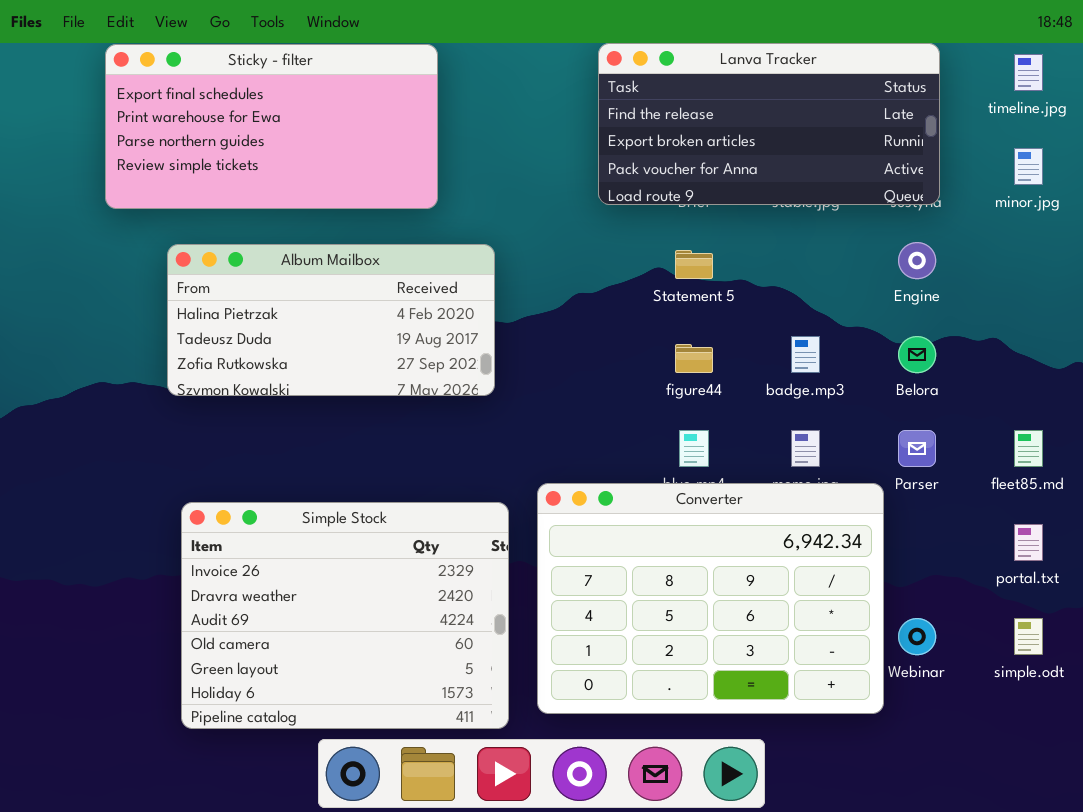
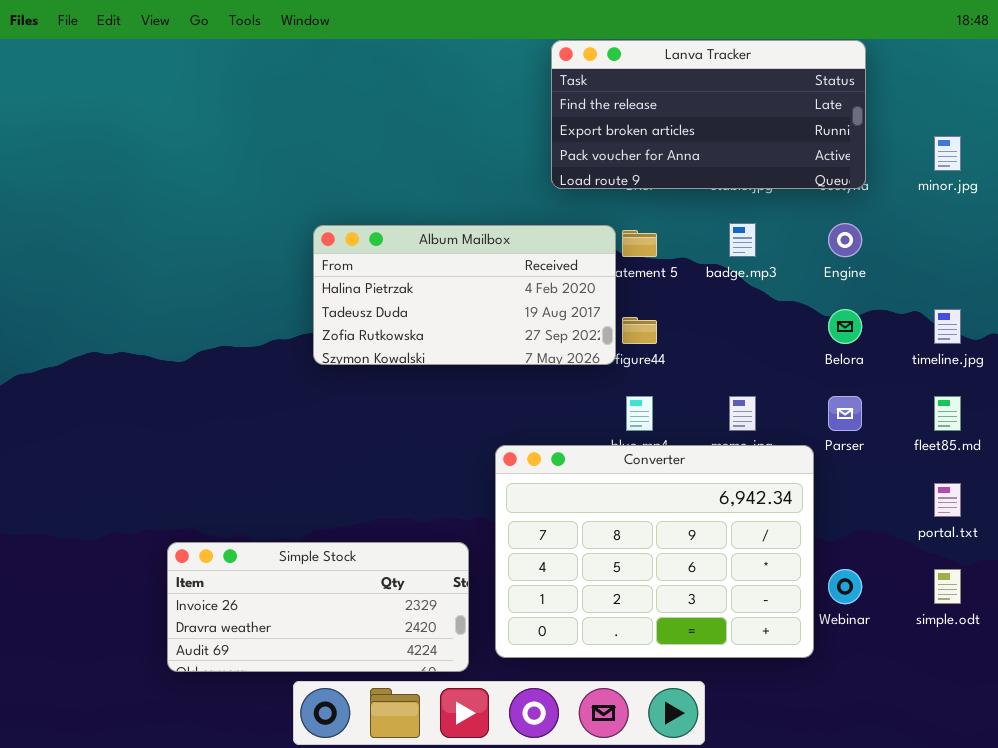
Sticky - filter: [105,44,438,209] -> none, closed
timeline.jpg: [1014,54,1043,91] -> [934,309,961,344], moved
Album Mailbox: [167,244,495,396] -> [313,225,616,365], moved
badge.mp3: [791,336,820,373] -> [729,223,756,257], moved
Simple Stock: [181,502,509,729] -> [167,542,469,672], resized

